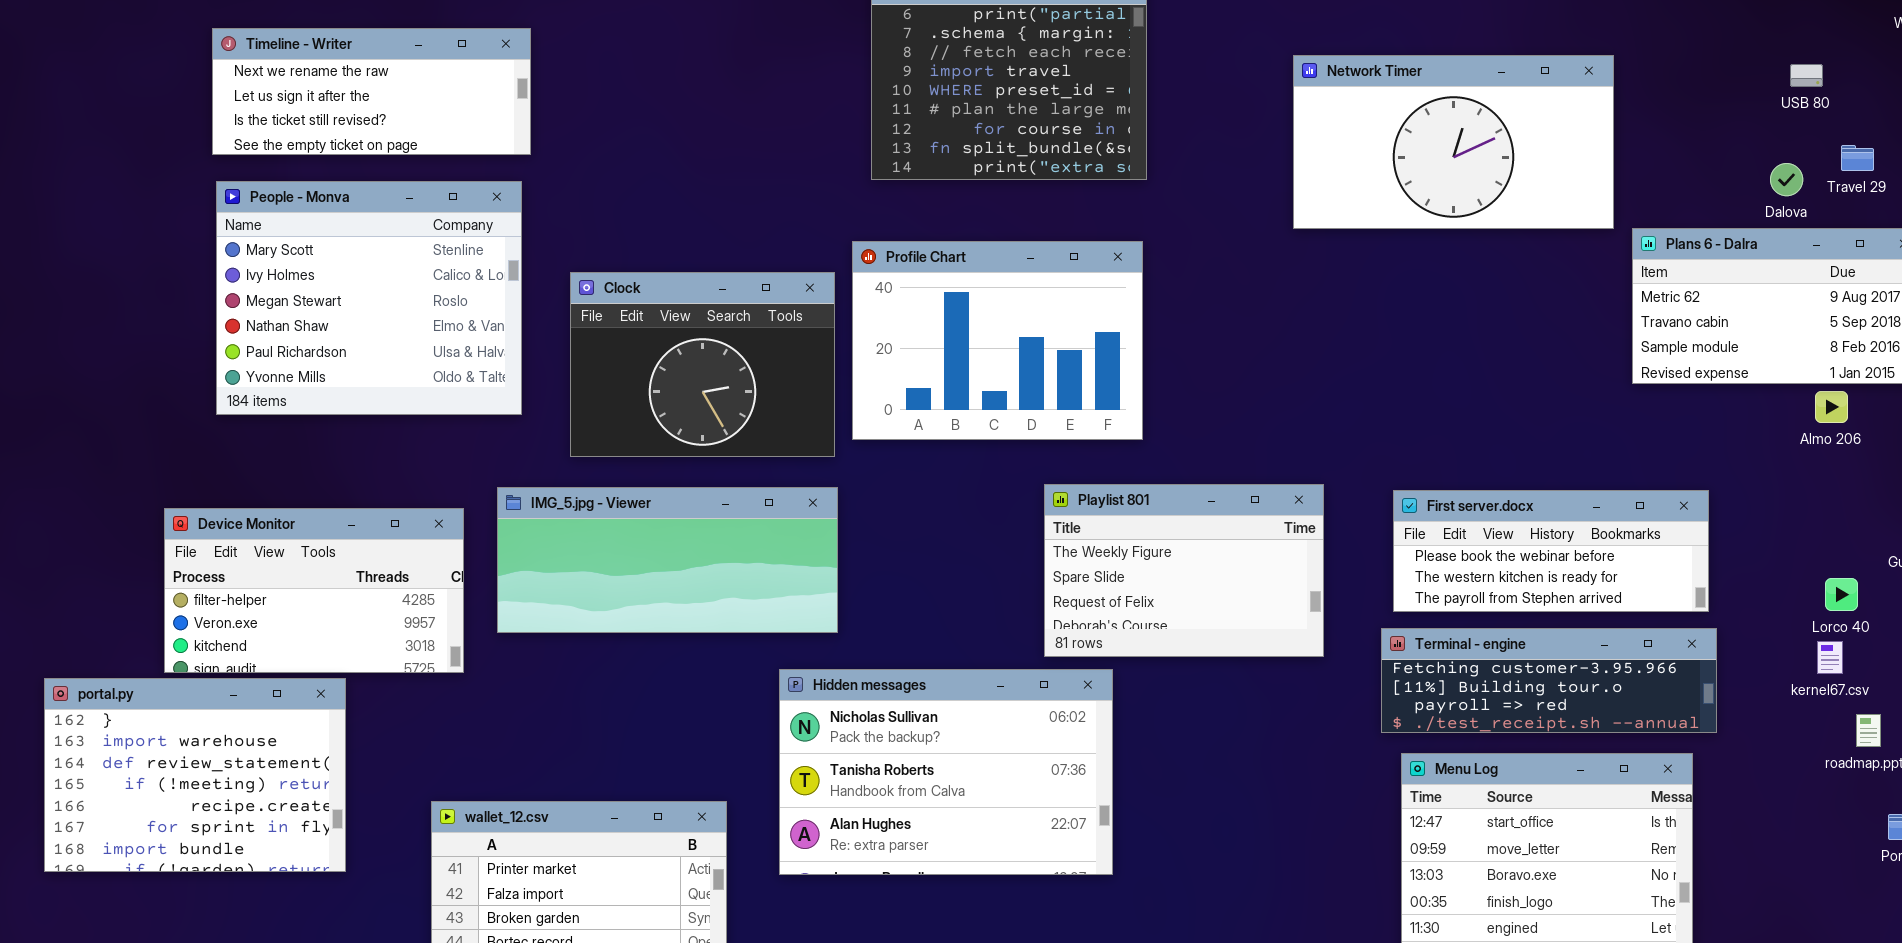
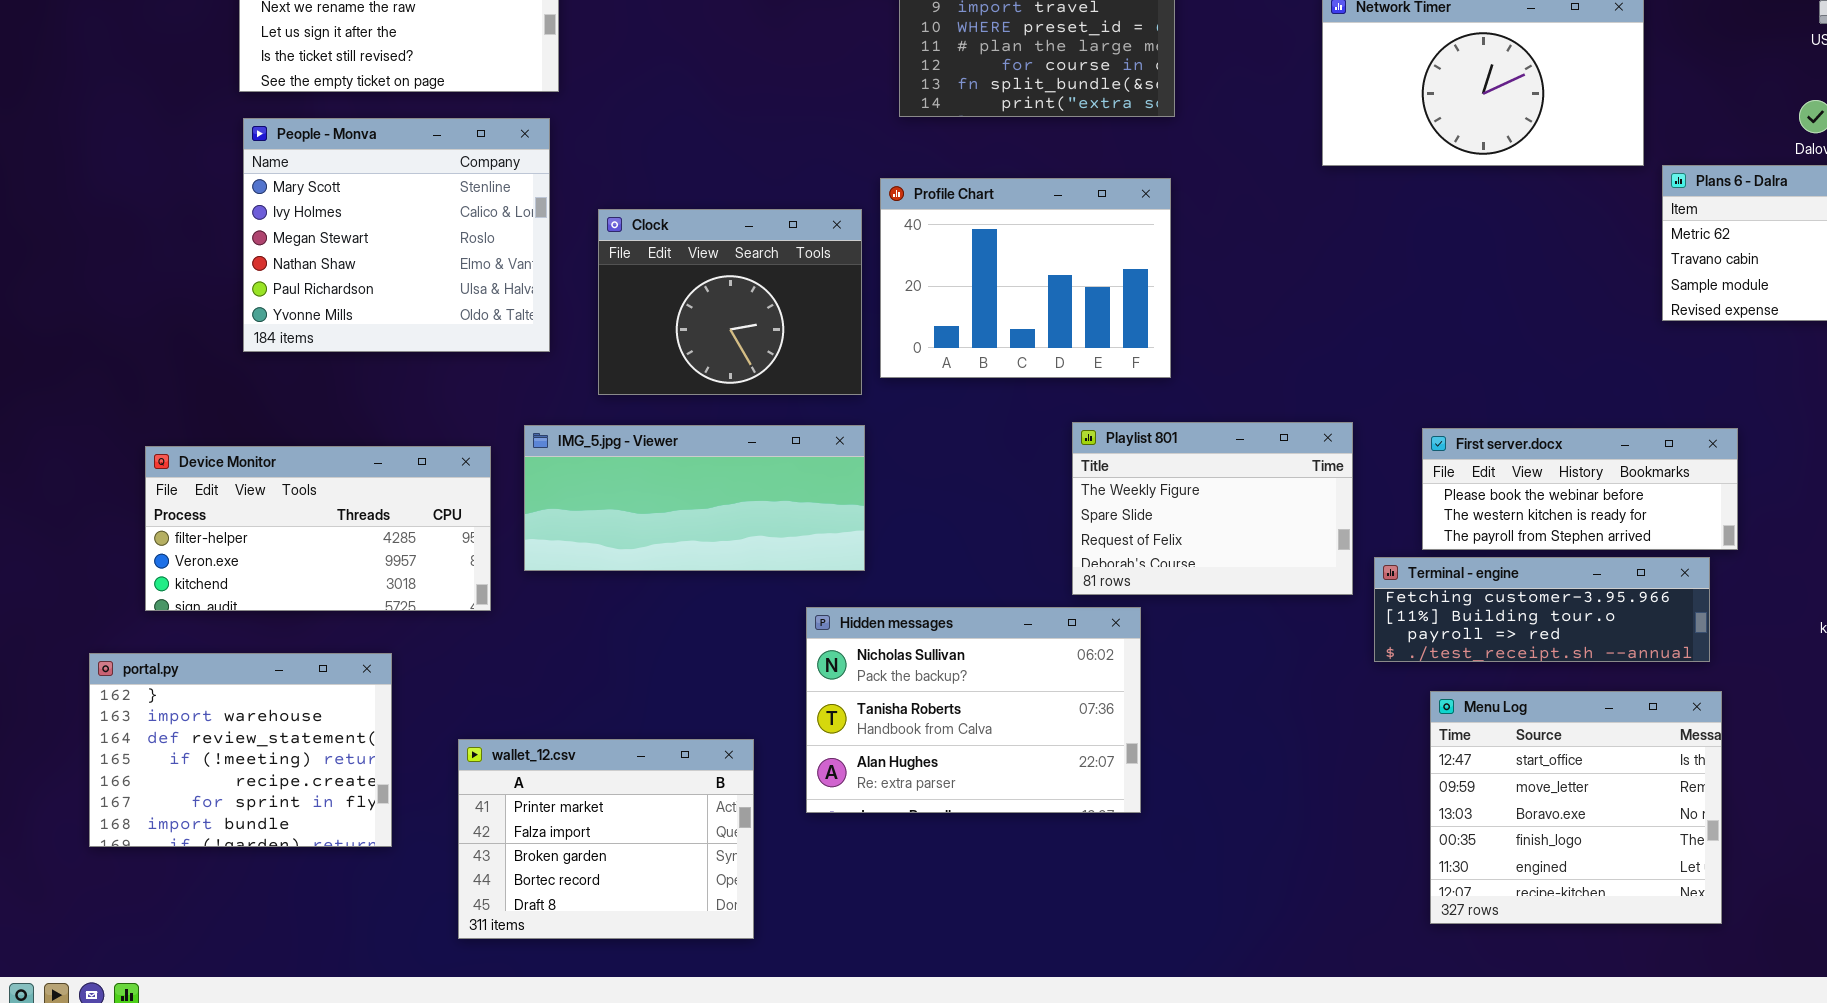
Device Monitor: [164,508,464,673] -> [145,446,491,611], resized
Terminal - engine: [1381,628,1717,733] -> [1374,557,1710,662], moved
portal.py: [44,678,346,872] -> [89,653,392,847], moved

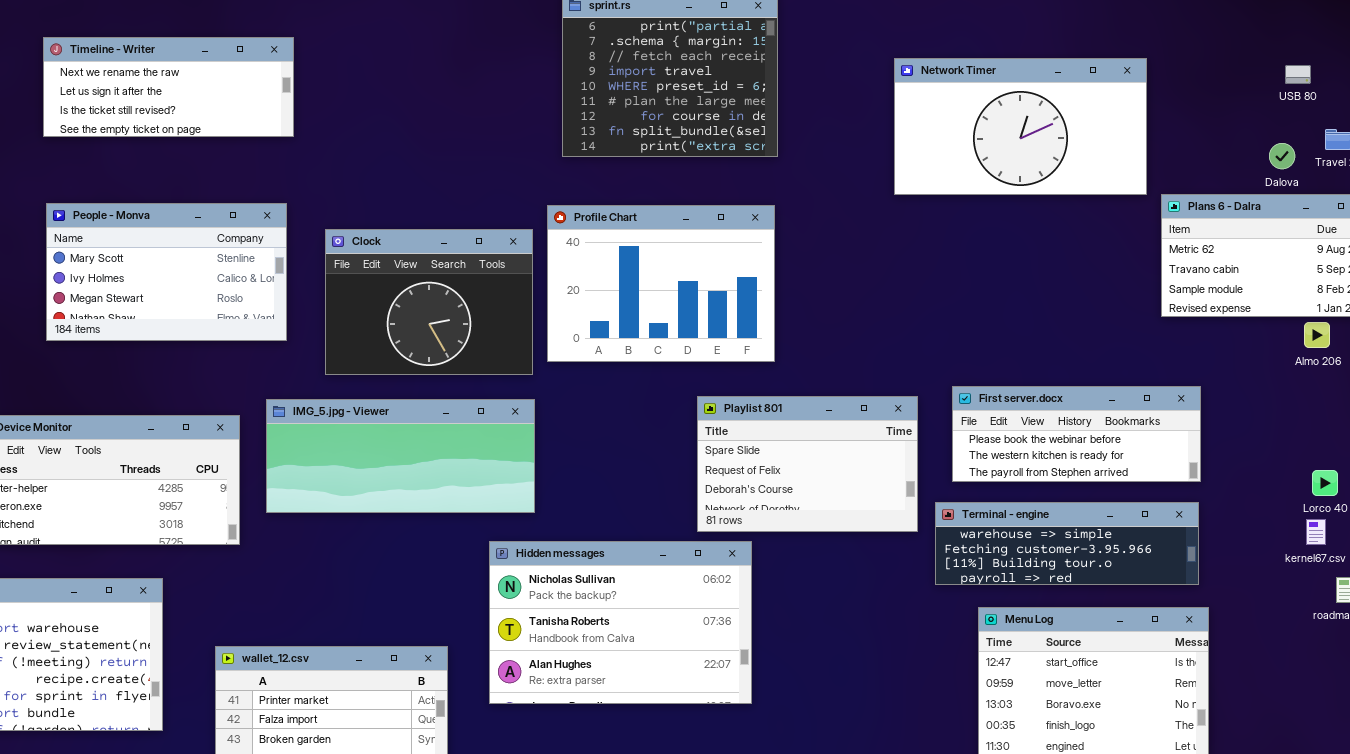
People - Monva: [243,118,550,352] -> [46,203,287,341], resized
Playlist 801: [1072,422,1353,595] -> [697,396,918,532], scrolled down 1 row
First server.docx: [1422,428,1738,550] -> [952,386,1201,482], moved
Terminal - engine: [1374,557,1710,662] -> [935,502,1199,585], scrolled up 1 row

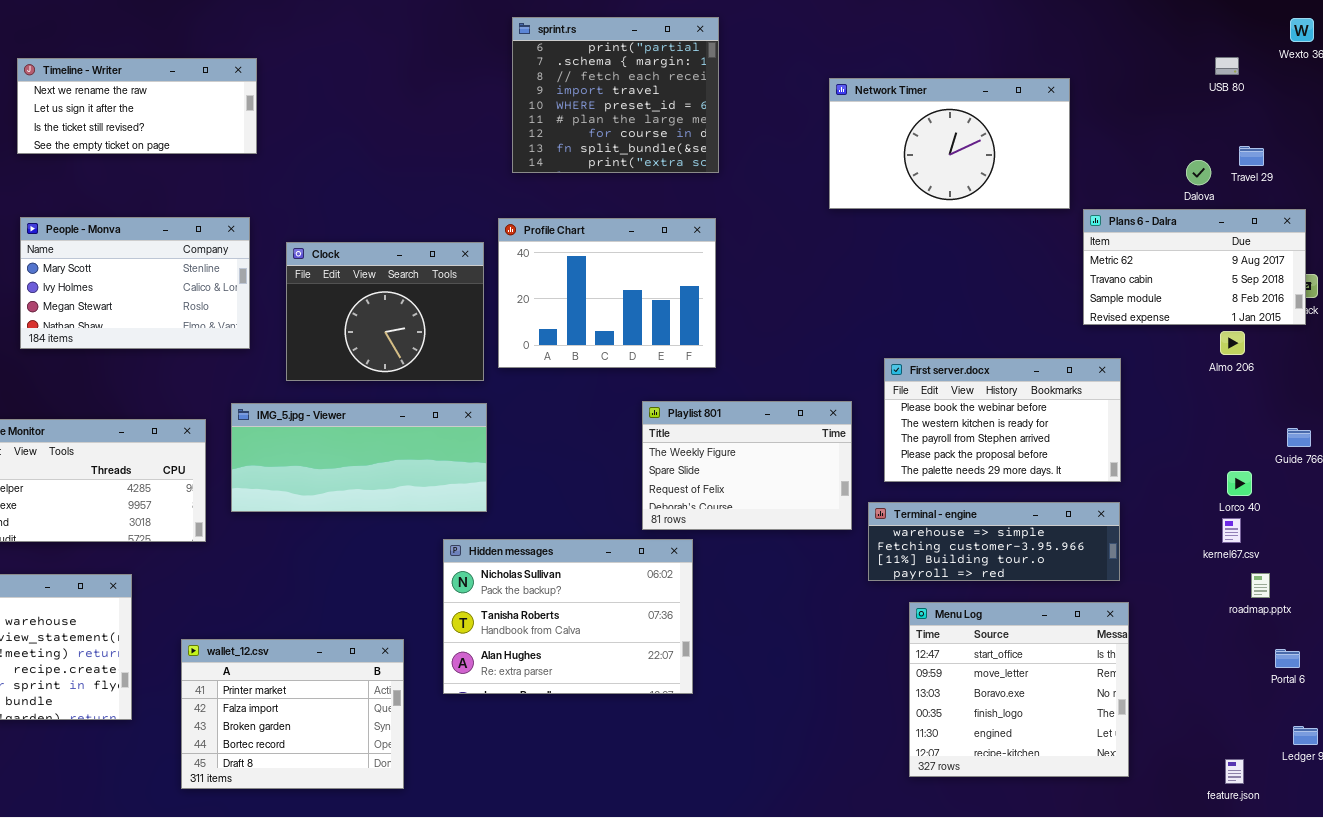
USB 80: [1285,65,1311,84] -> [1215,57,1239,75], moved
First server.docx: [952,386,1201,482] -> [884,358,1121,482], resized
Playlist 801: [697,396,918,532] -> [642,401,852,530], scrolled up 1 row

